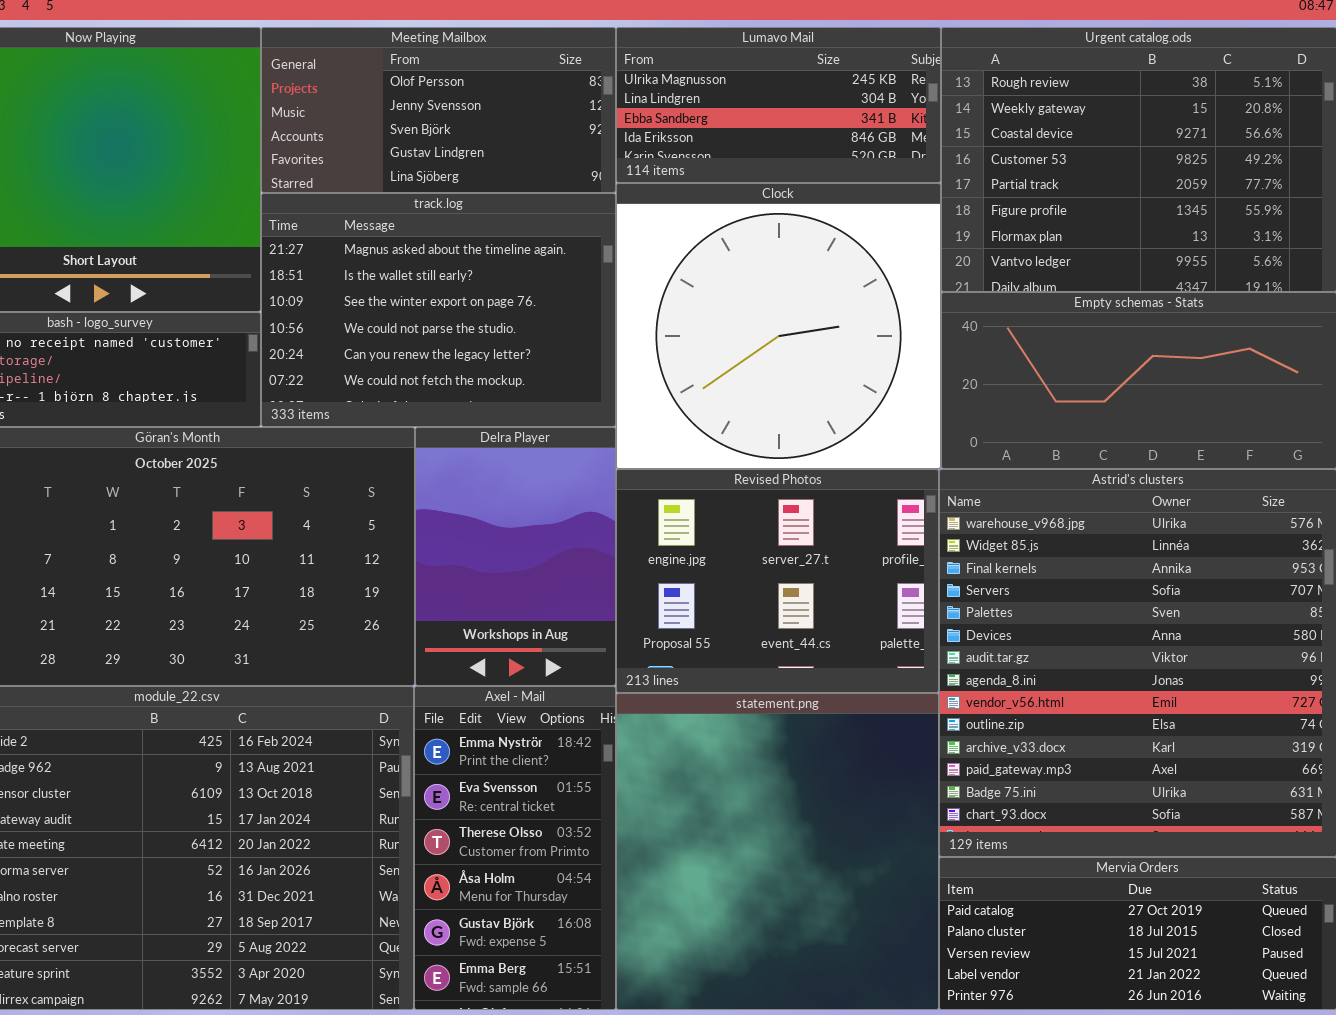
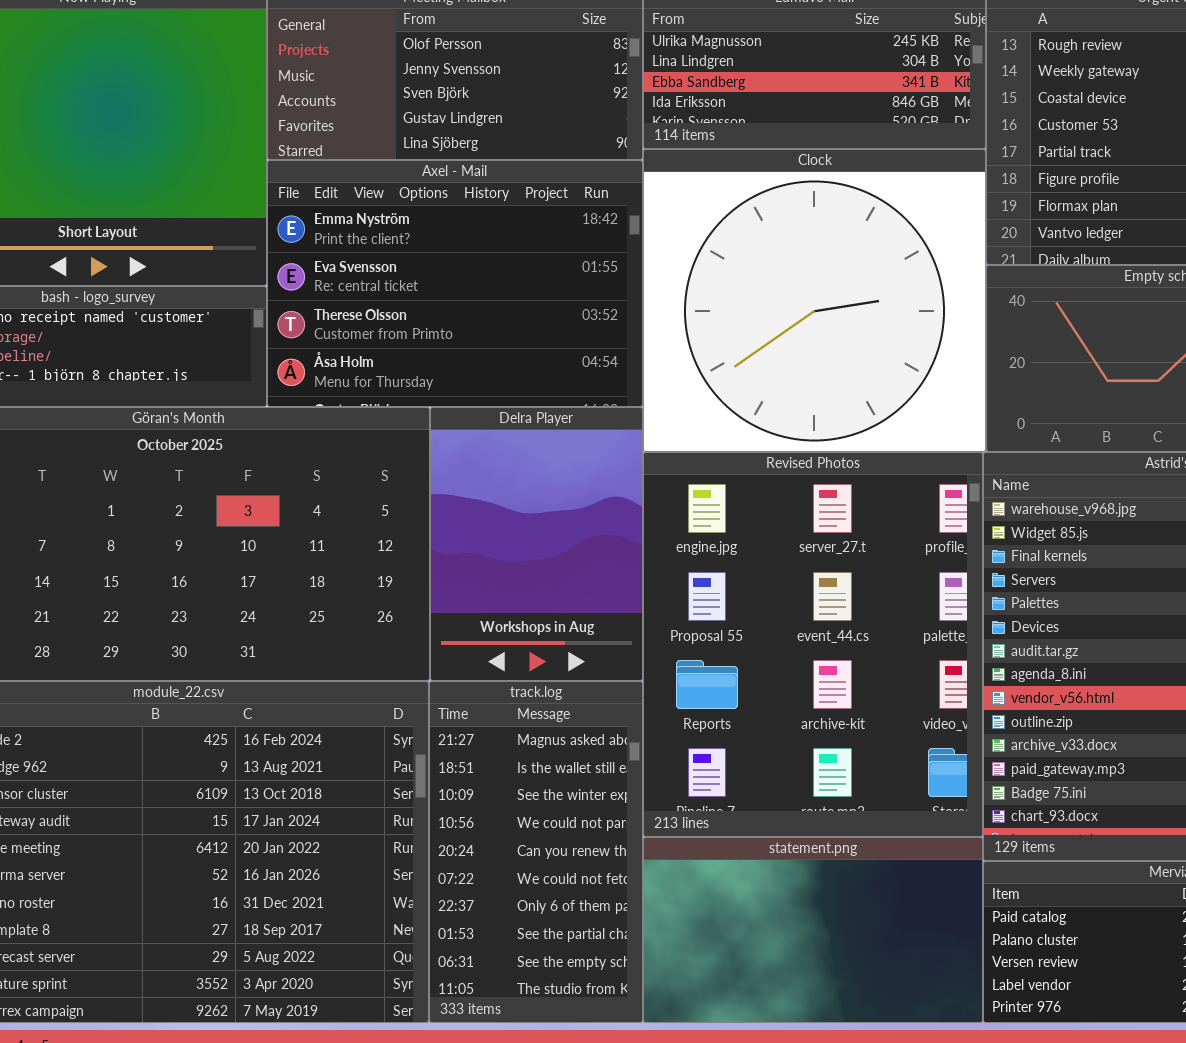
track.log: [261,193,616,427] -> [429,681,643,1023], moved, resized
Revised Photos: [616,469,939,693] -> [643,452,983,837], resized
Axel - Mail: [414,686,616,1010] -> [267,160,643,407], moved, resized
statement.png: [616,693,939,1010] -> [643,837,983,1023], resized

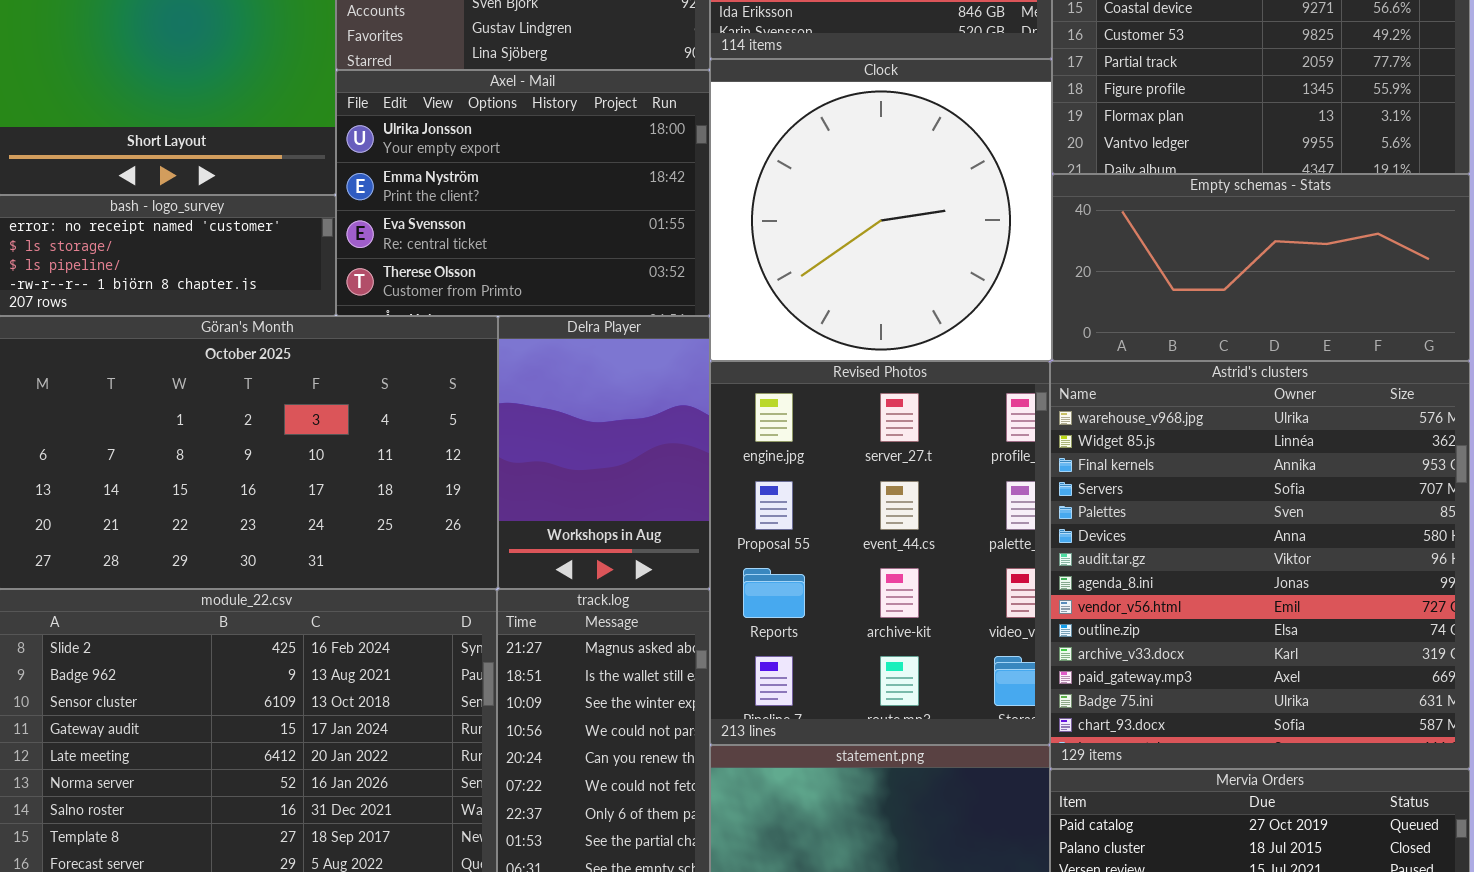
Axel - Mail: [267,160,643,407] -> [336,70,710,316], scrolled up 1 row

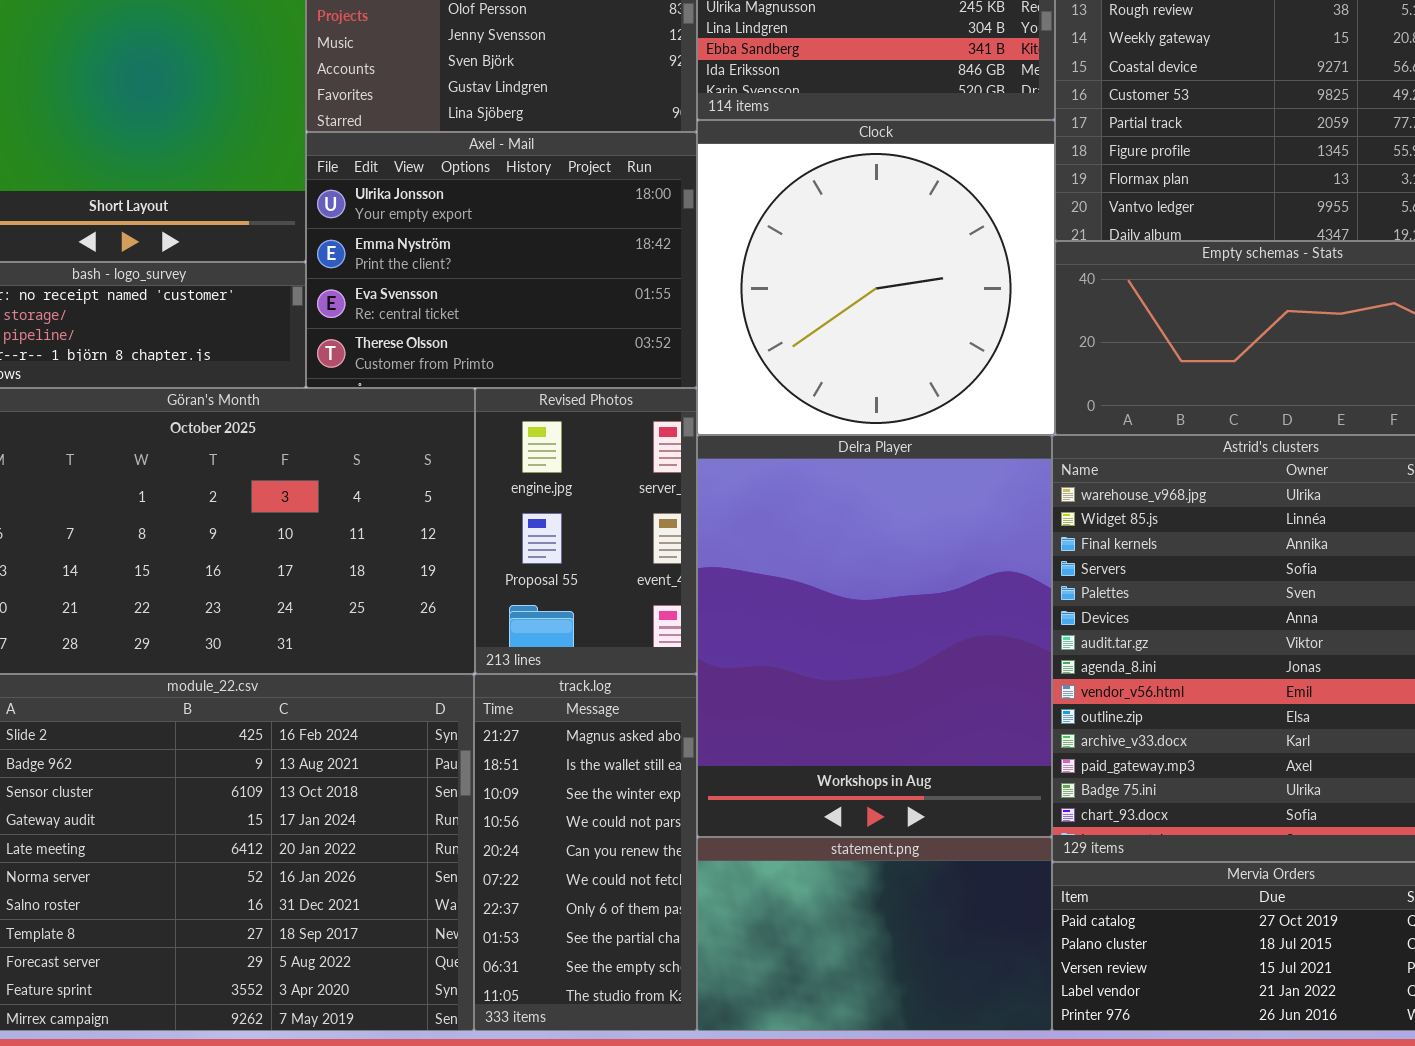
Delra Player: [498,316,710,589] -> [697,435,1052,837], moved, resized
Revised Photos: [710,361,1050,745] -> [475,388,697,674], moved, resized

